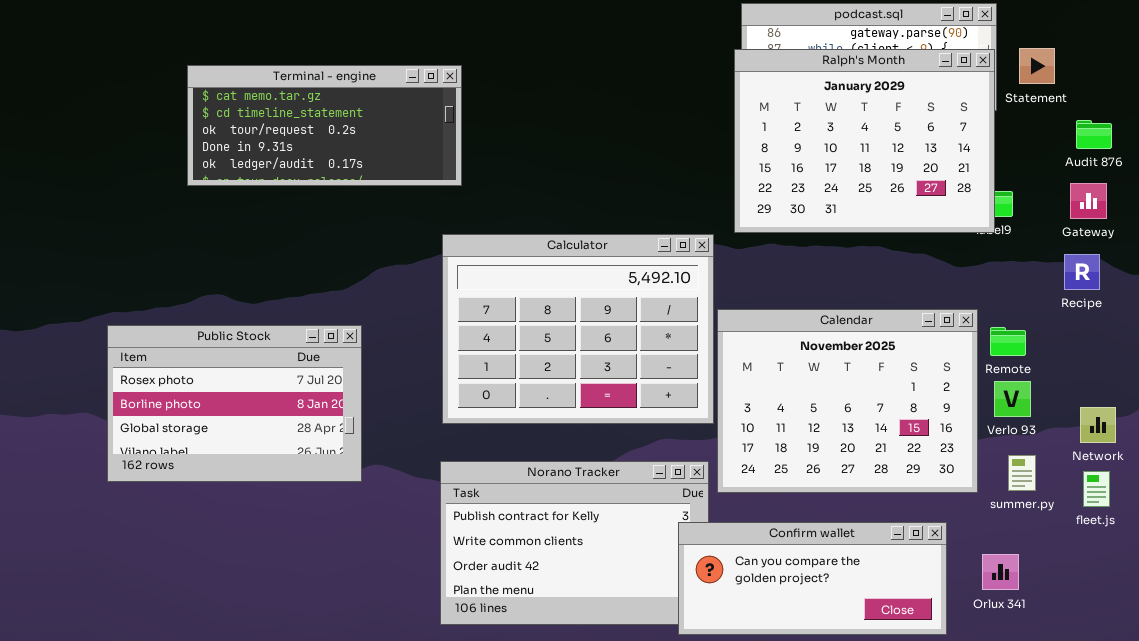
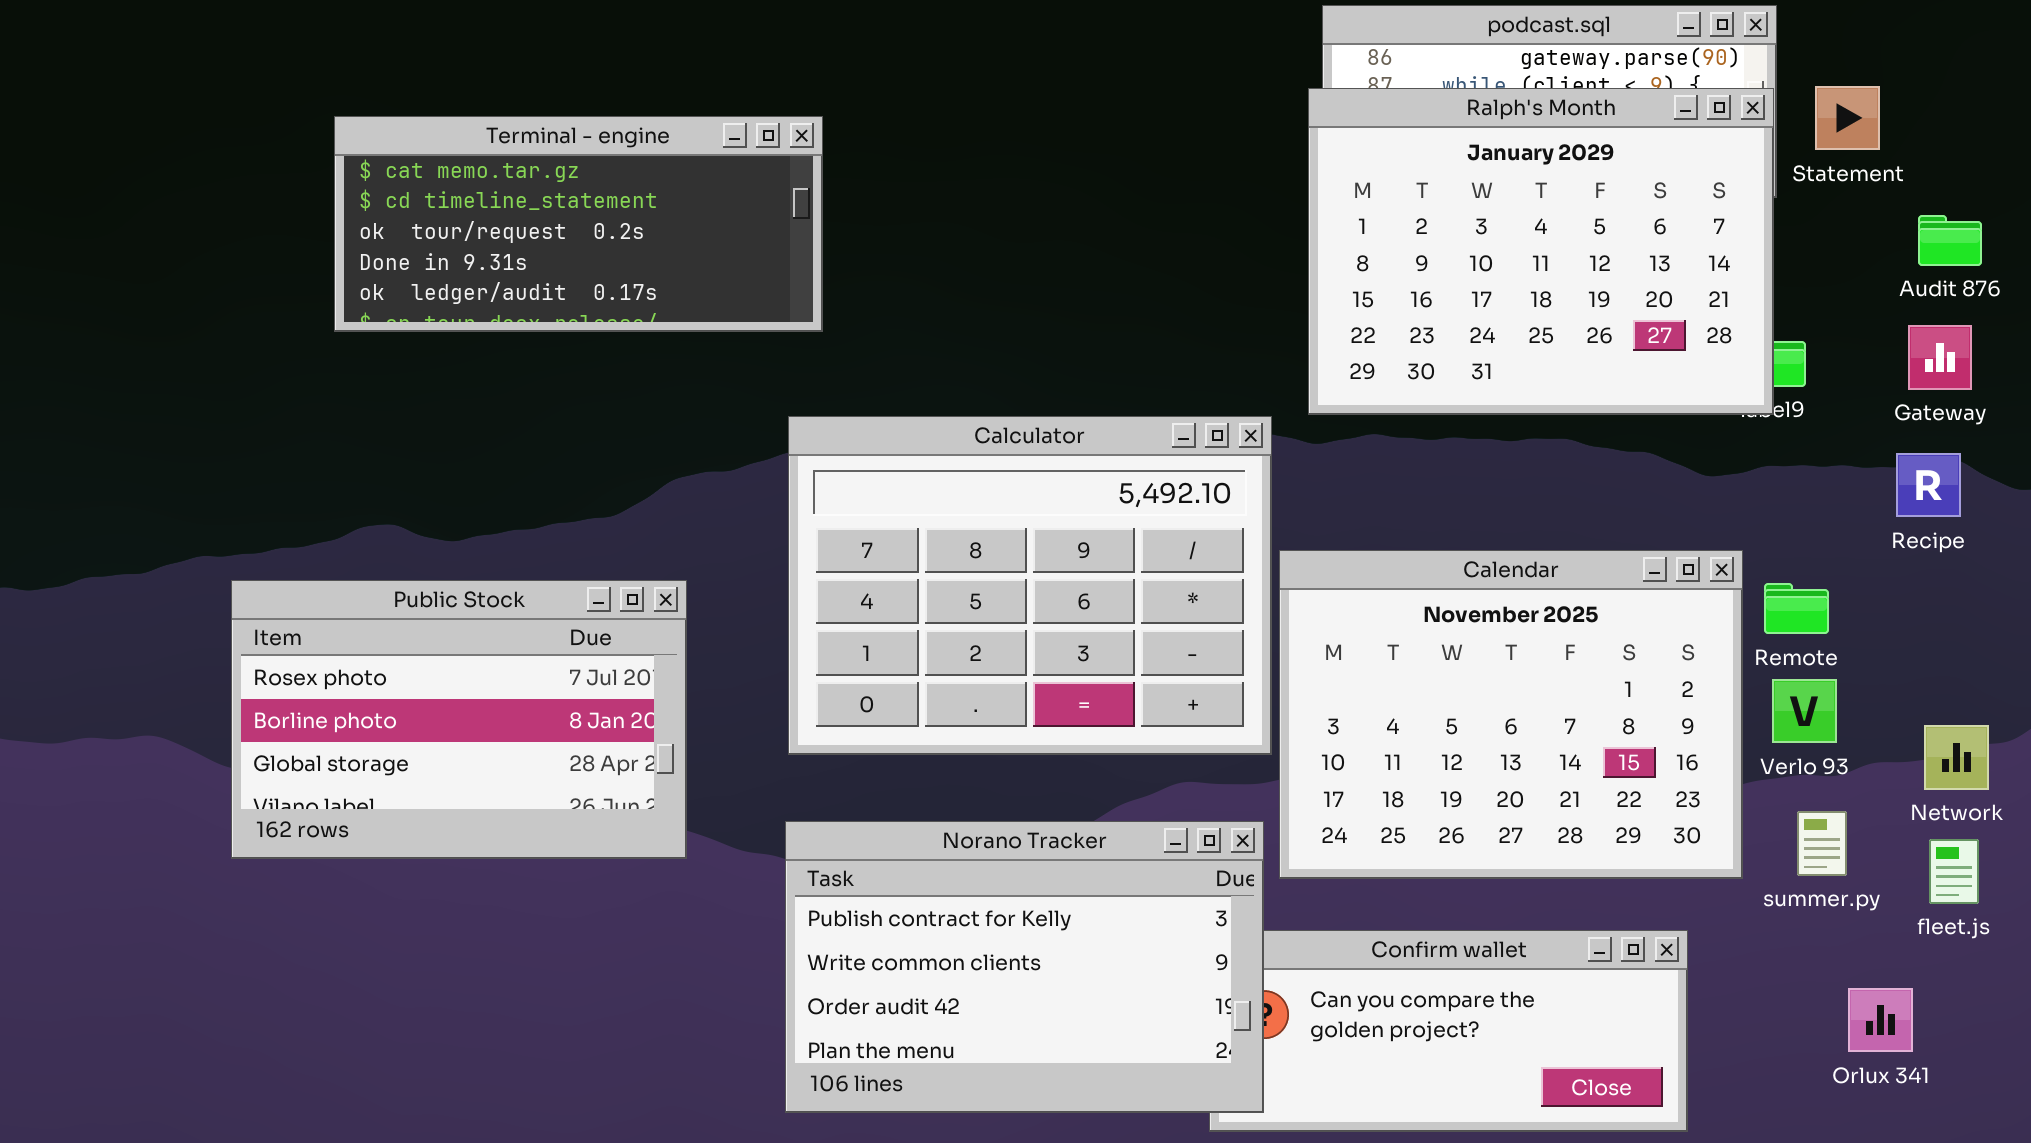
Public Stock: [107,325,362,482] -> [231,580,687,859], moved
Norano Tracker: [440,461,709,625] -> [785,821,1264,1113], raised
Orlux 341: [982,554,1019,590] -> [1848,988,1913,1052], moved

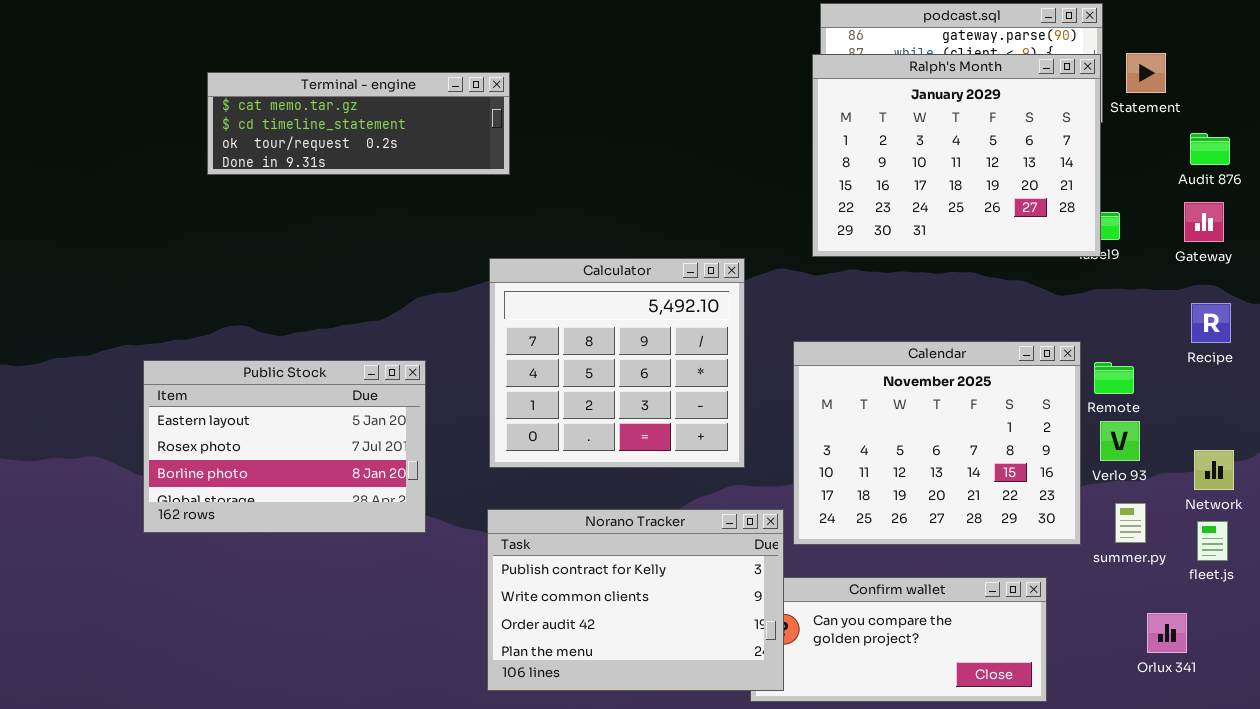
Terminal - engine: [334,116,823,332] -> [207,72,510,175], resized
Calculator: [788,416,1272,755] -> [489,258,745,468], resized
Recipe: [1896,453,1961,517] -> [1191,303,1231,343], moved
Public Stock: [231,580,687,859] -> [143,360,426,533], scrolled up 1 row

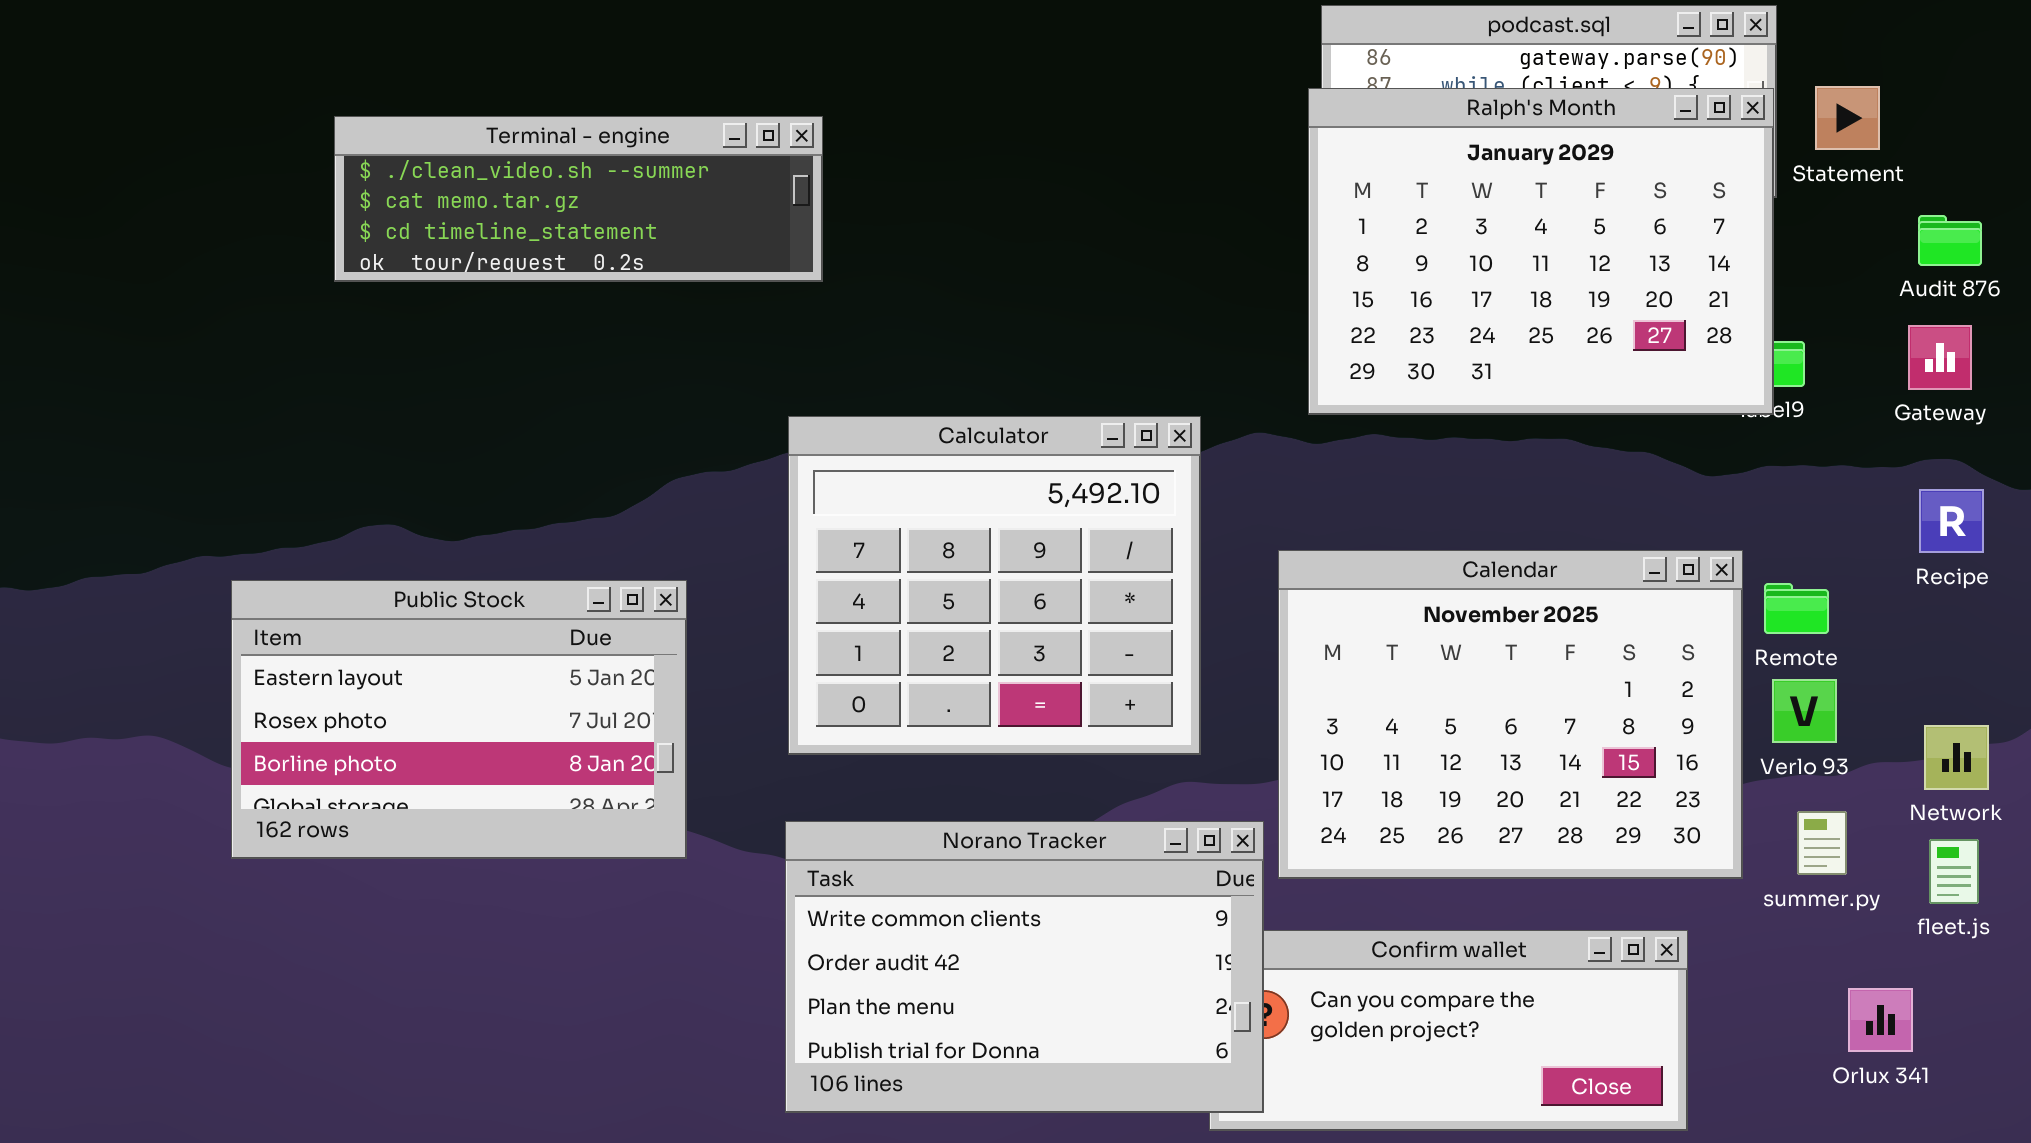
Terminal - engine: [207,72,510,175] -> [334,116,823,282], scrolled up 1 row
Norano Tracker: [487,509,784,691] -> [785,821,1264,1113], scrolled down 1 row

